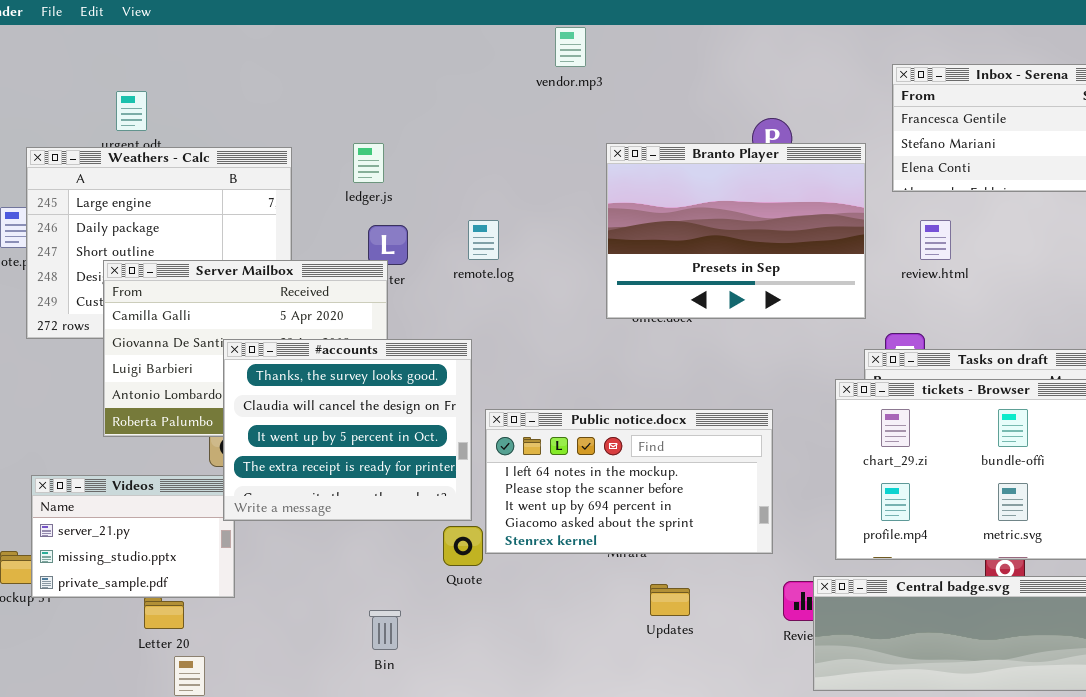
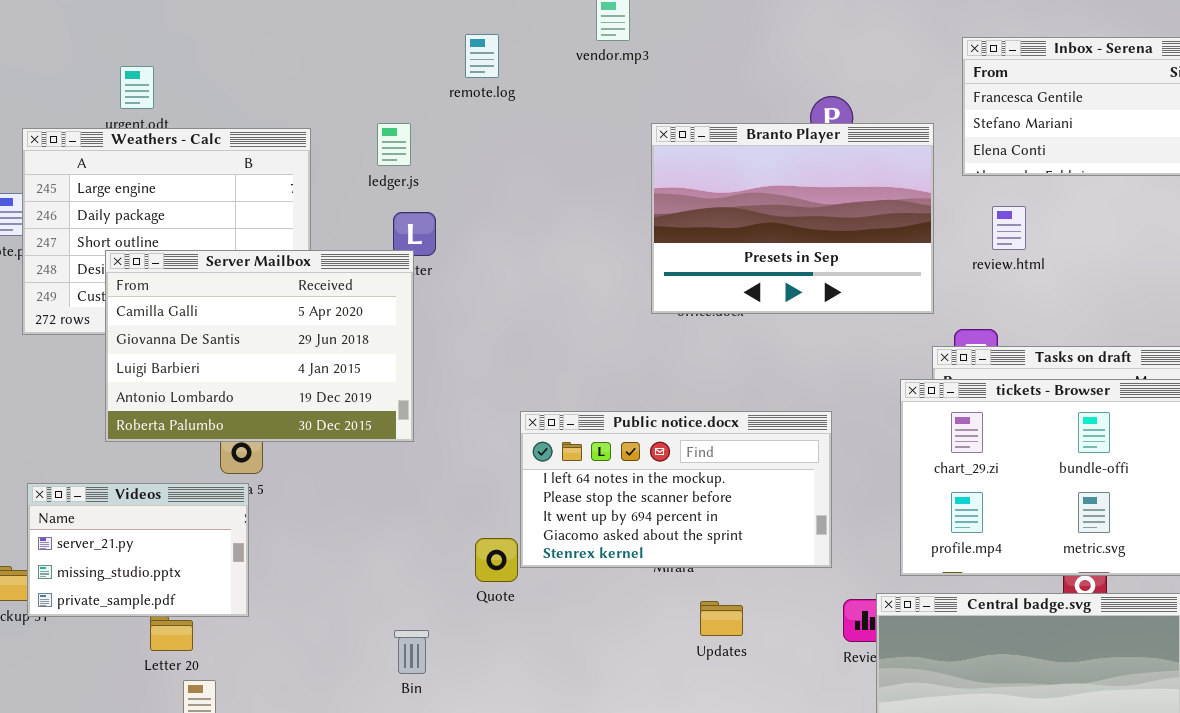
remote.log: [468,220,499,260] -> [465,34,499,78], moved
#accounts: [223,339,472,521] -> none, closed

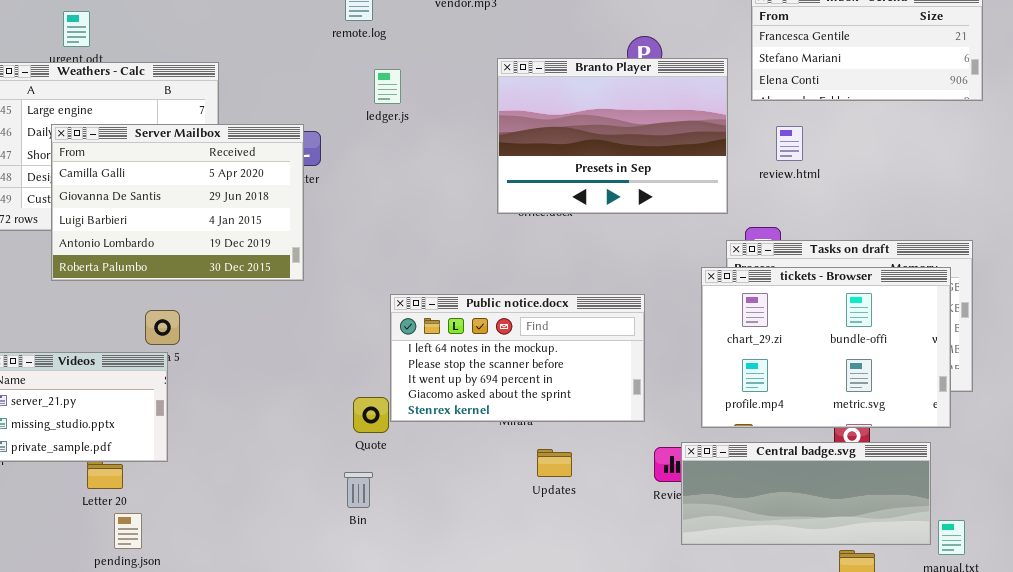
ledger.js: [377,123,411,166] -> [374,69,401,104], moved
Server Mailbox: [105,250,414,442] -> [51,124,304,281], moved
Bin: [394,630,429,674] -> [344,472,373,508], moved

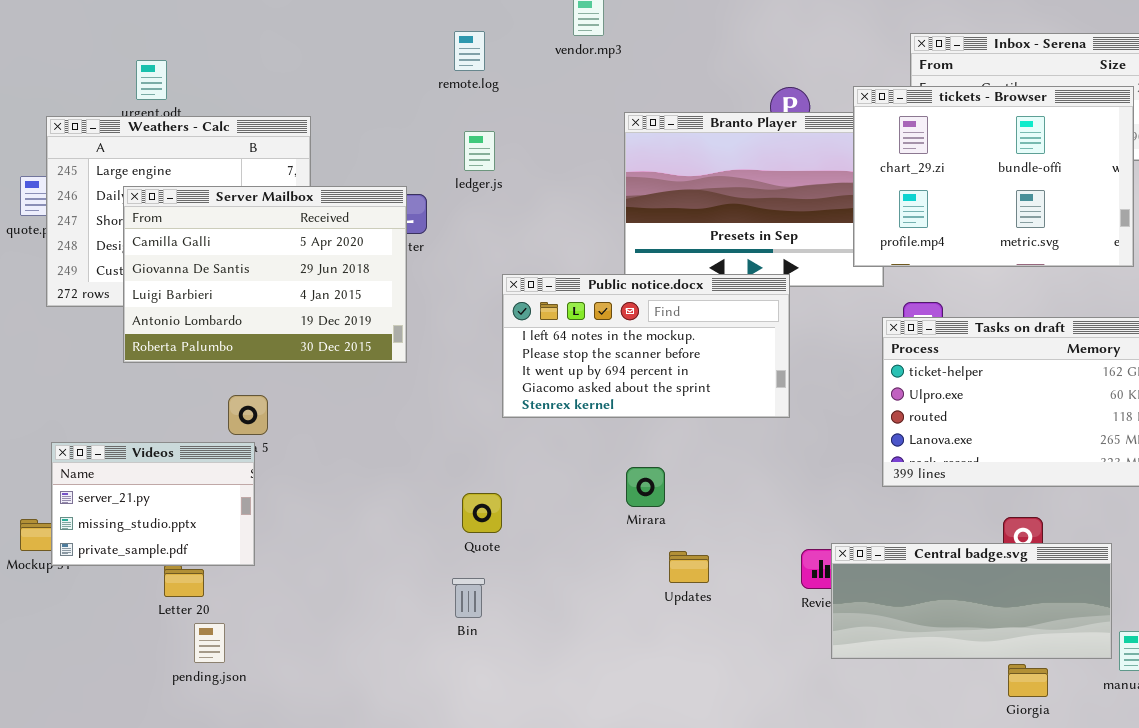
ledger.js: [374,69,401,104] -> [464,131,495,171], moved
tickets - Browser: [701,267,951,428] -> [853,86,1134,267], moved
Public notice.docx: [390,294,645,422] -> [502,274,790,418], moved

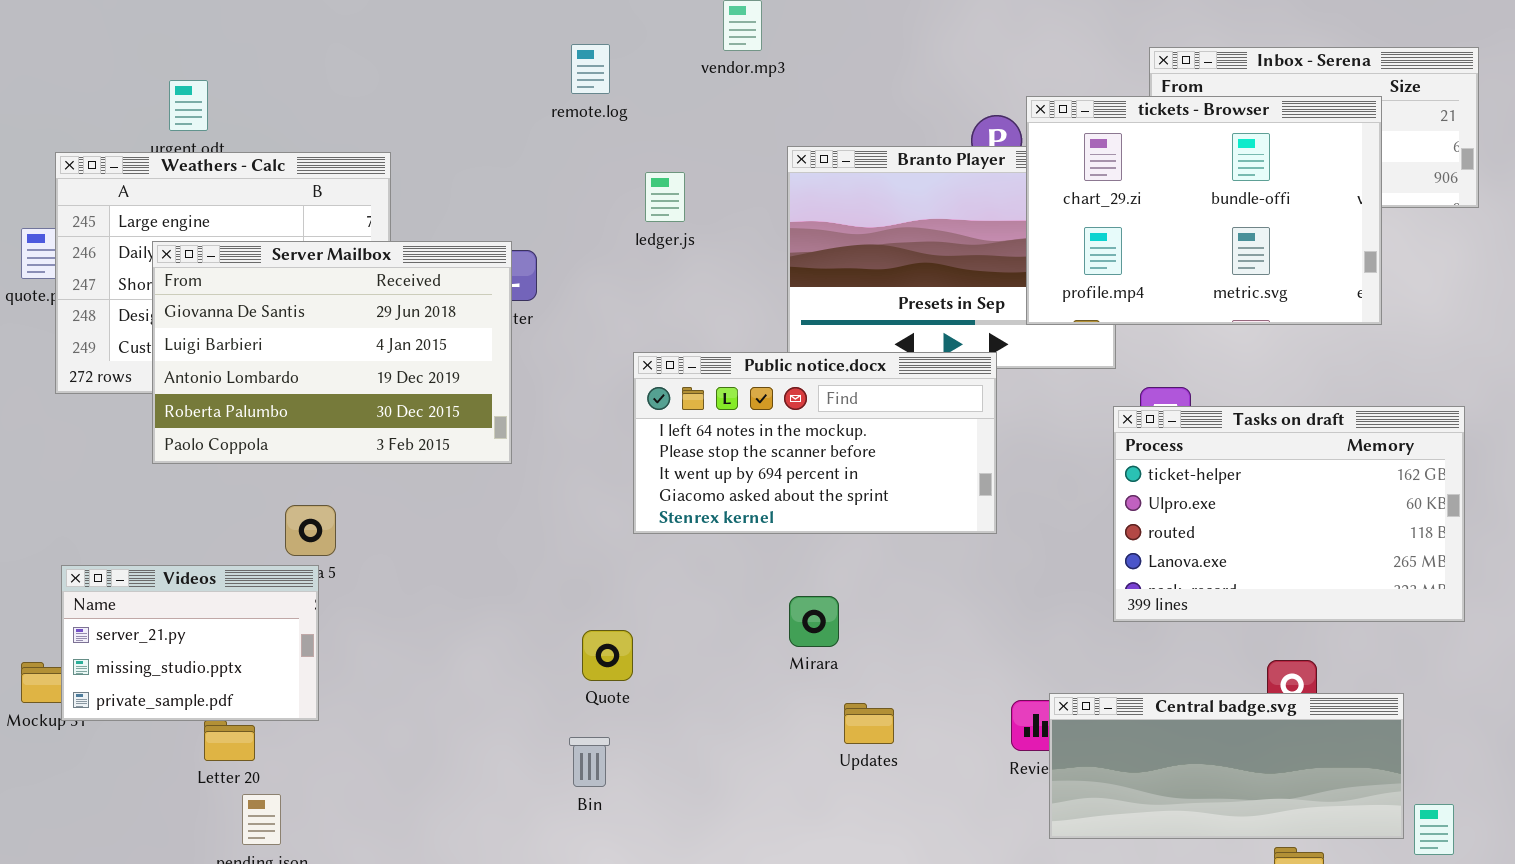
tickets - Browser: [853,86,1134,267] -> [1026,96,1382,325], moved
ledger.js: [464,131,495,171] -> [645,172,685,222], moved
Server Mailbox: [123,186,407,363] -> [152,241,512,464], scrolled down 1 row

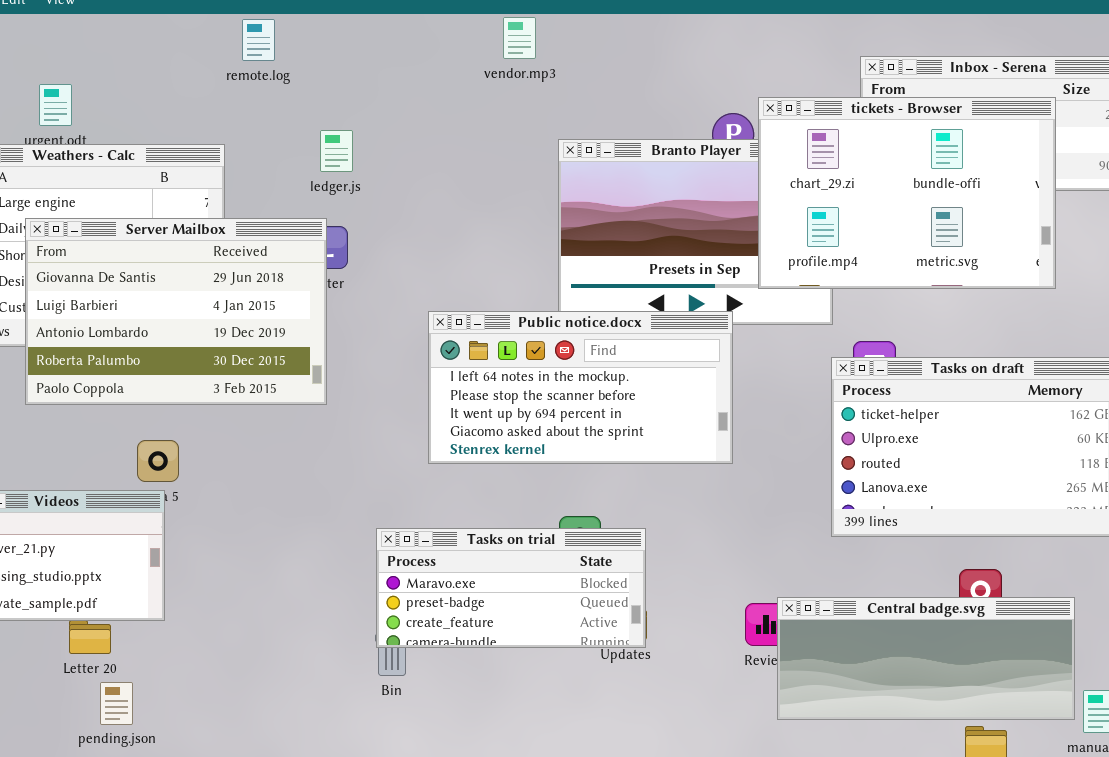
remote.log: [571,44,610,94] -> [242,19,275,61], moved
ledger.js: [645,172,685,222] -> [320,130,353,172], moved
Tasks on trial: none -> [376,528,646,648], opened

